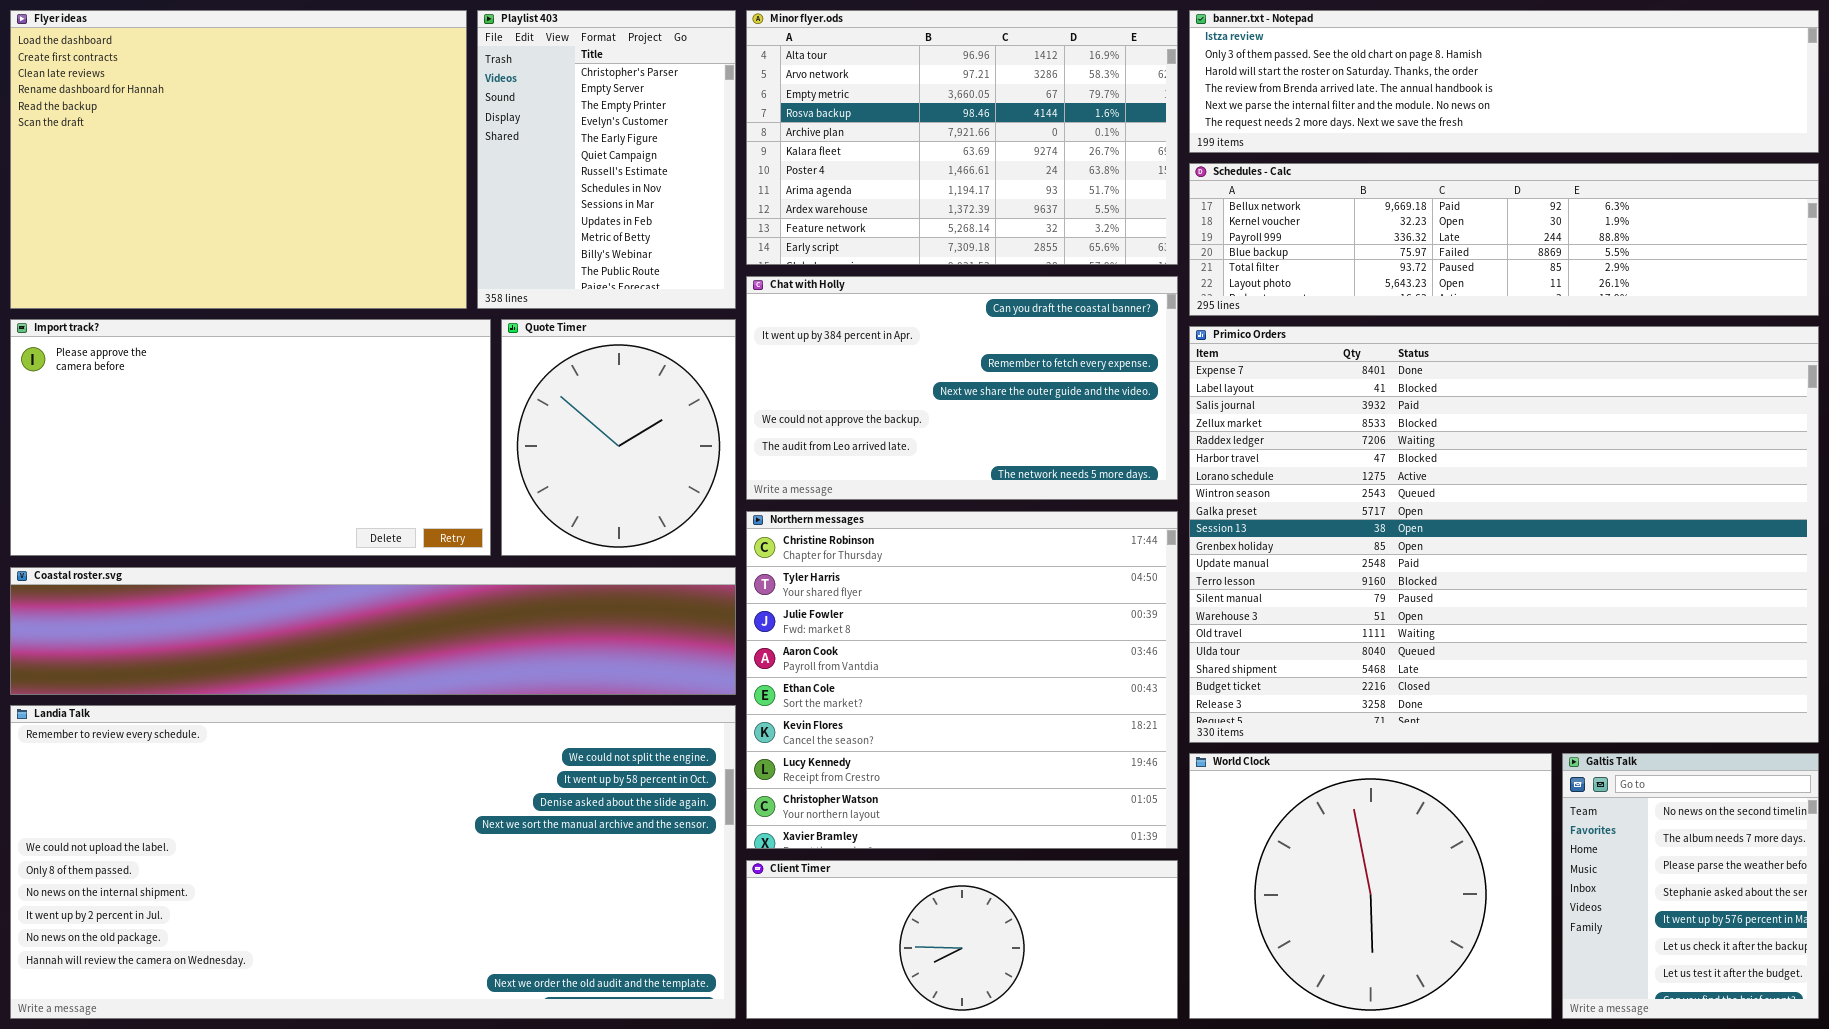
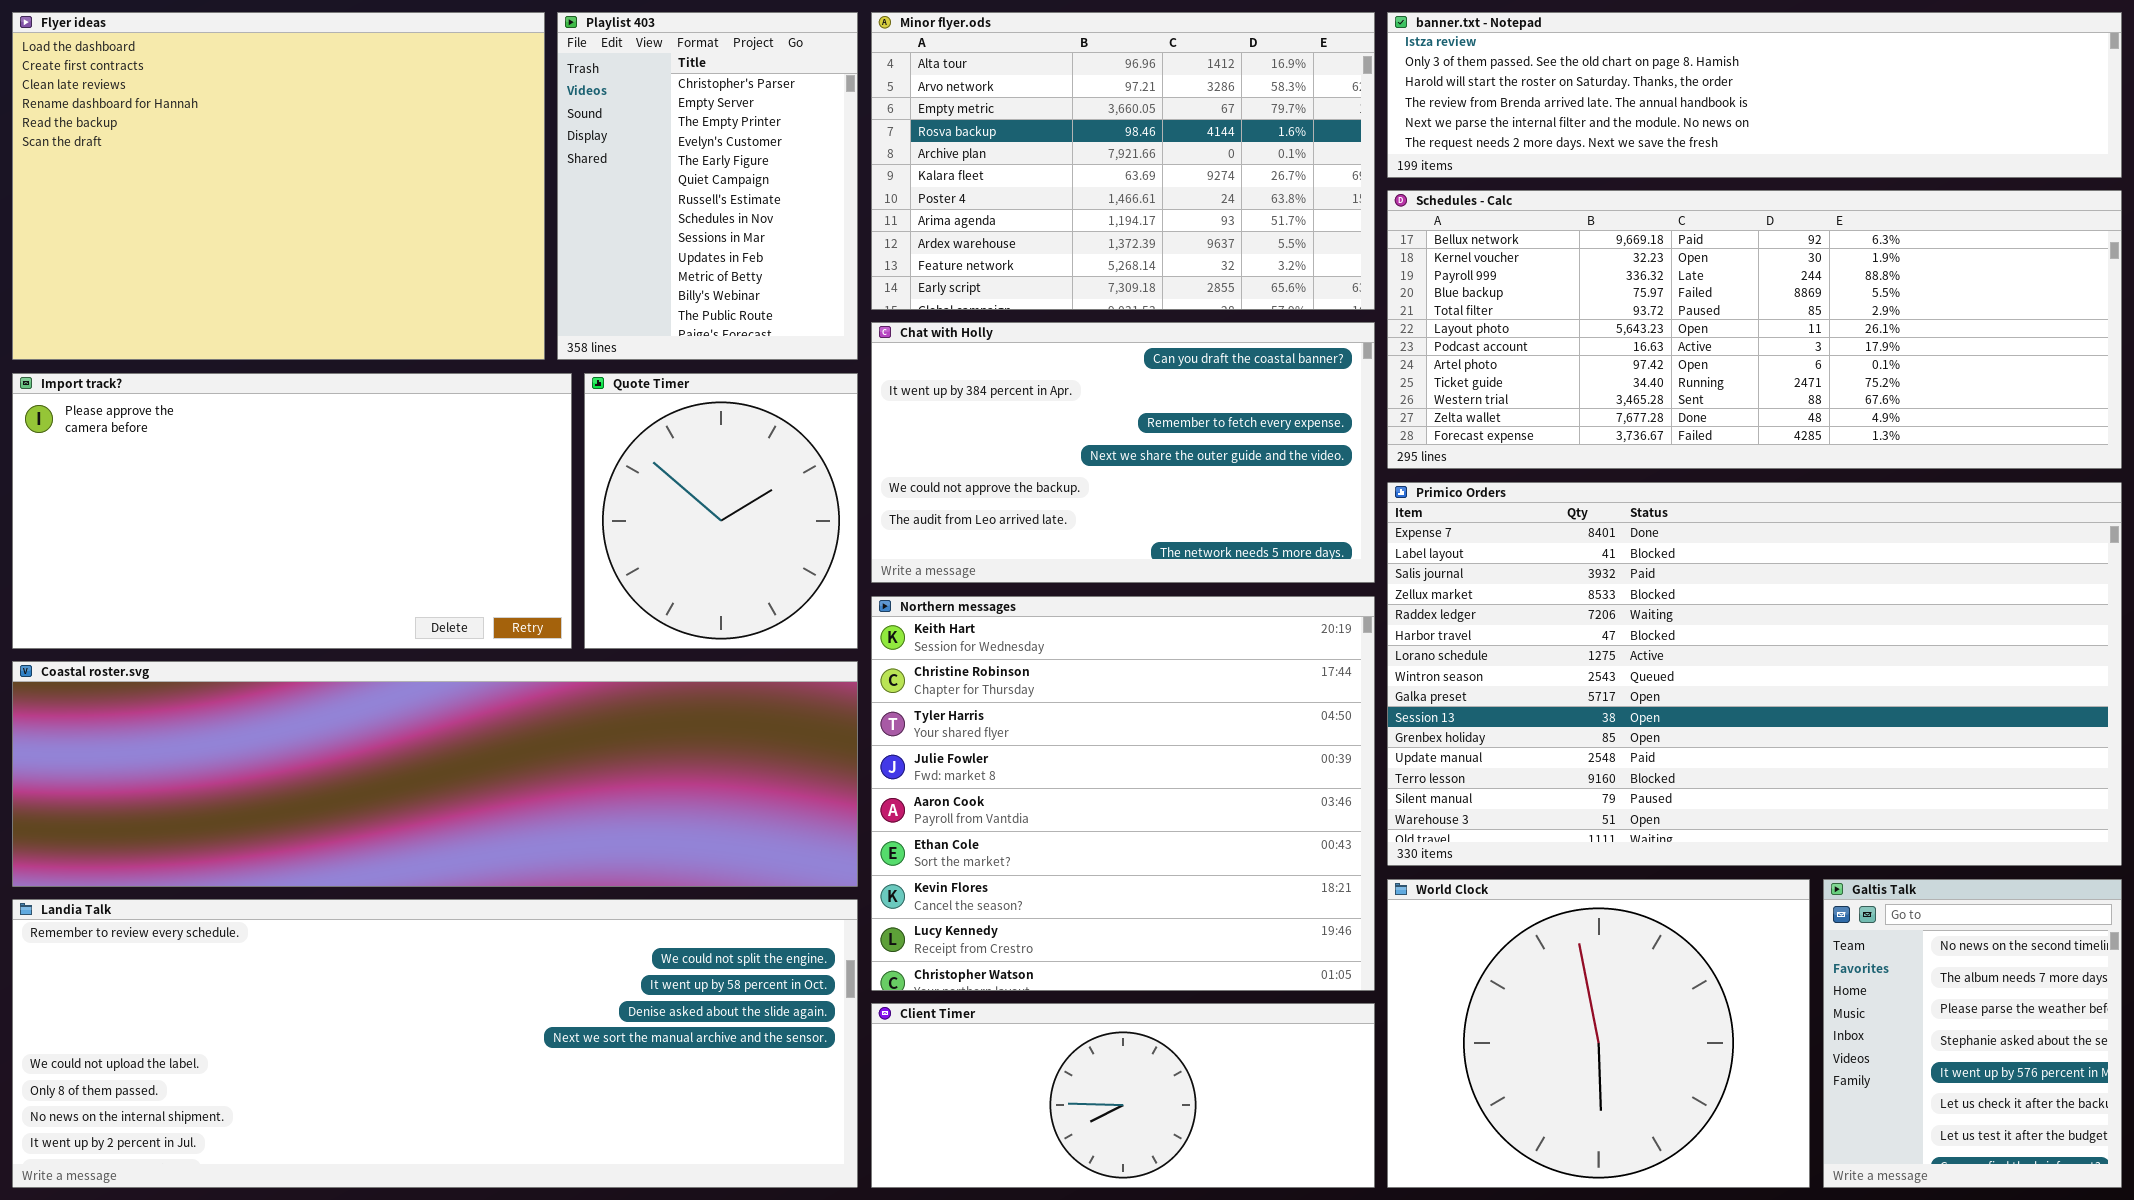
Schedules - Calc: [1189,163,1819,316] -> [1387,190,2122,469], resized
Primico Orders: [1189,326,1819,743] -> [1387,482,2122,866], resized
Northern messages: [746,511,1178,849] -> [871,596,1375,991], scrolled up 1 row
Coastal roster.svg: [10,567,736,695] -> [12,661,858,887], resized
Landia Talk: [10,705,736,1019] -> [12,899,858,1188], resized

